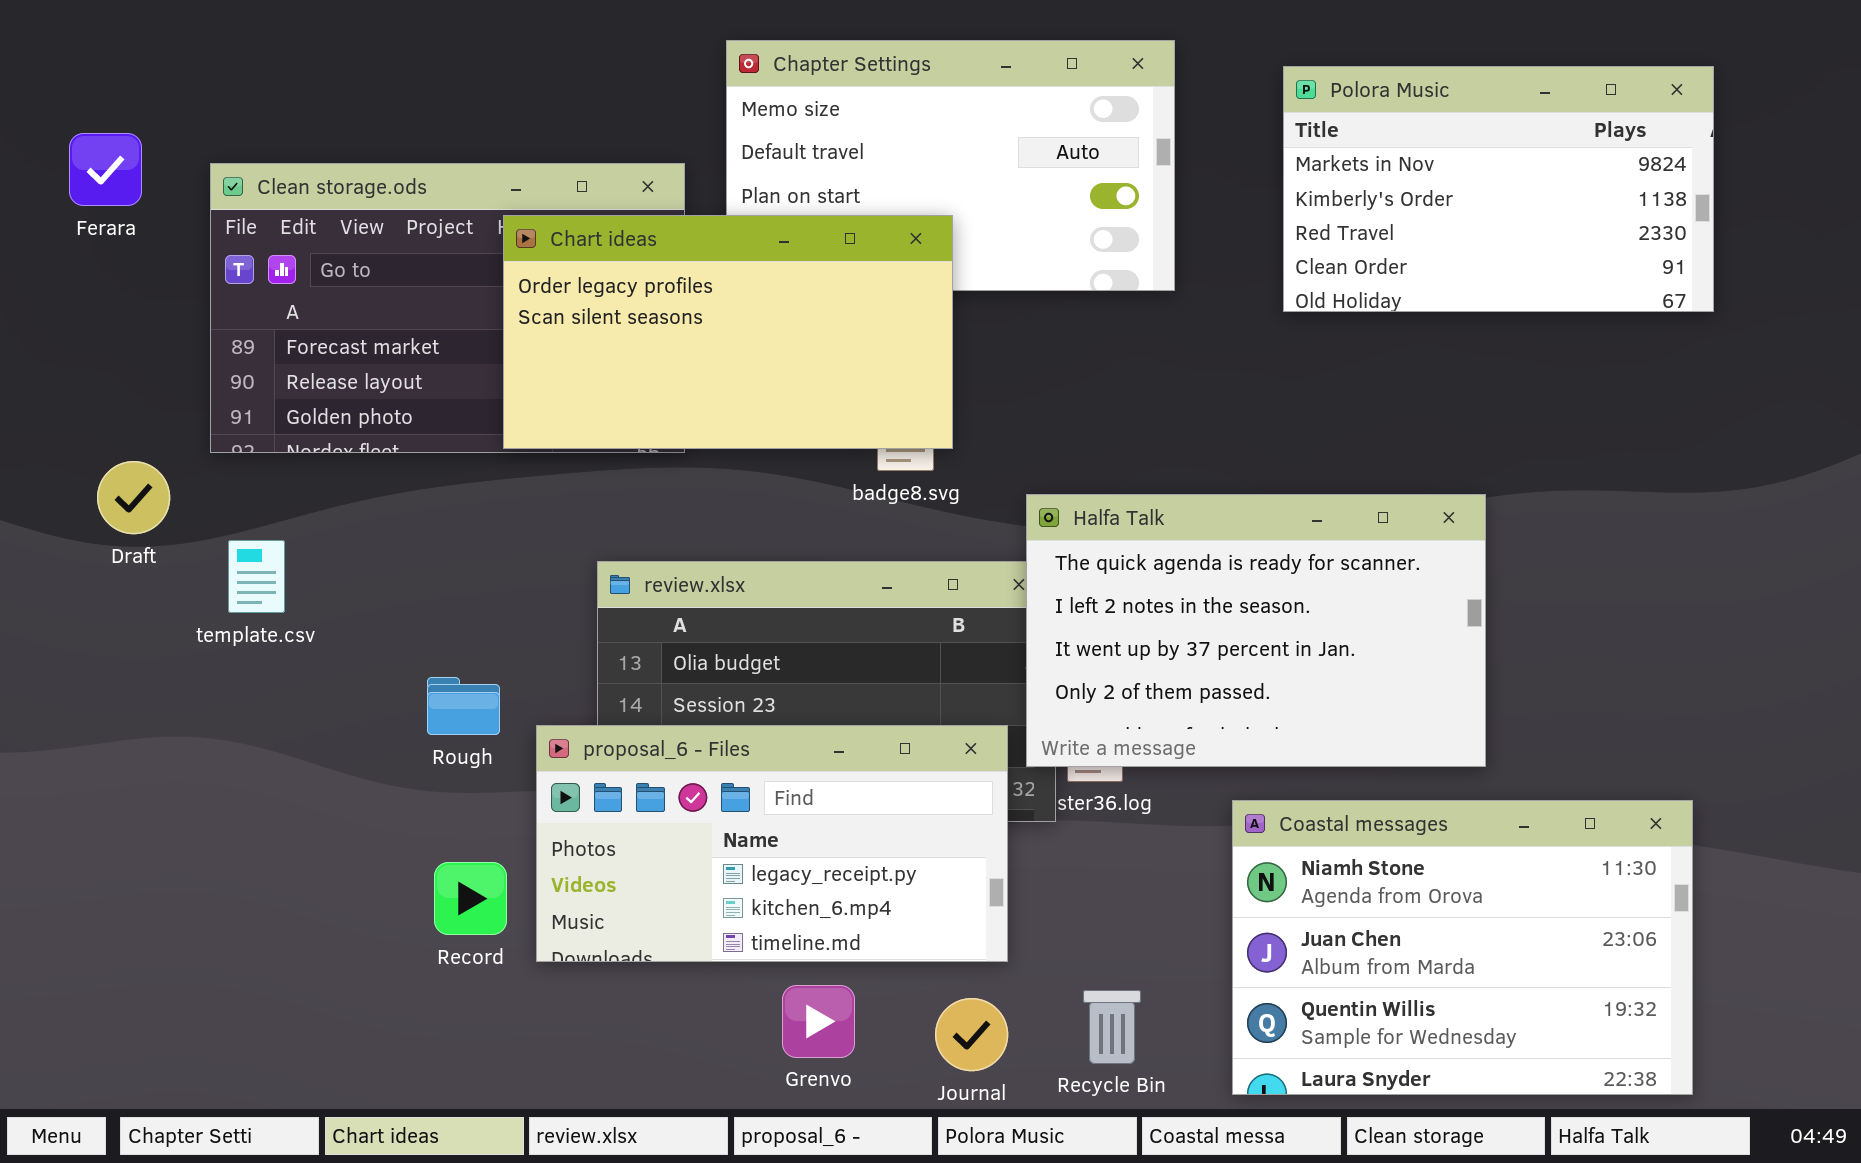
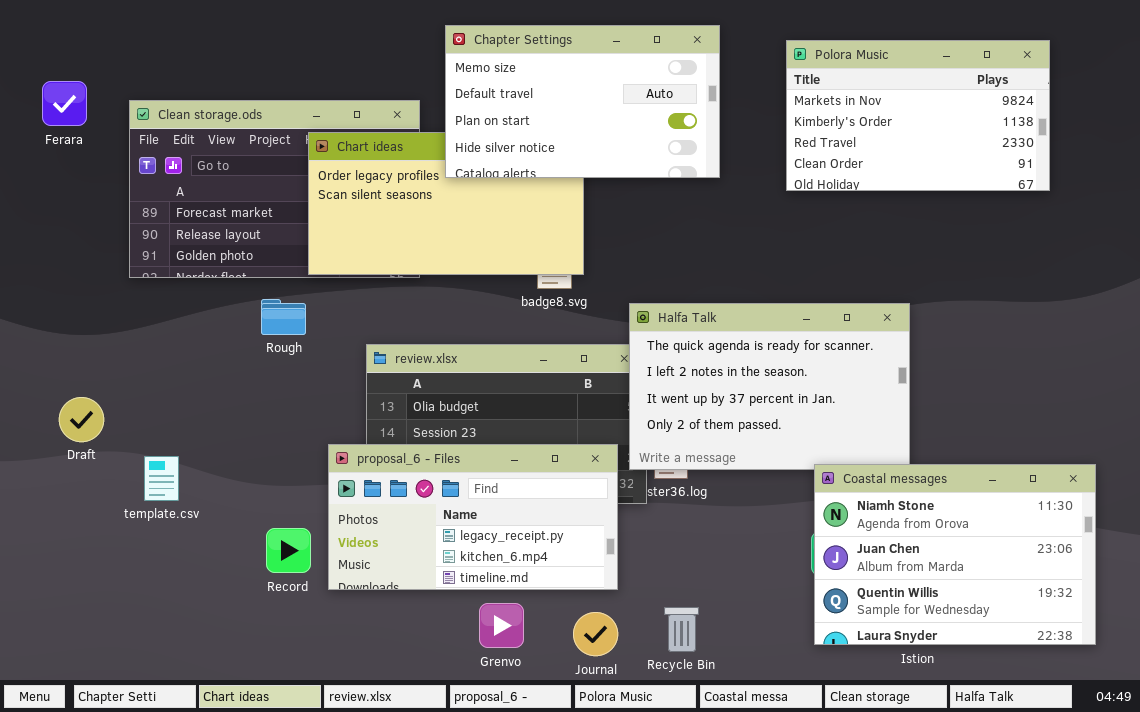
Chapter Settings: [726,40,1175,291] -> [445,25,720,178], raised
Draft: [97,461,170,534] -> [59,397,104,442], moved
template.csv: [228,540,285,613] -> [144,456,179,501], moved
Rough: [427,677,500,735] -> [261,299,306,335], moved
Coastal messages: [1232,800,1693,1095] -> [814,464,1096,645], moved

